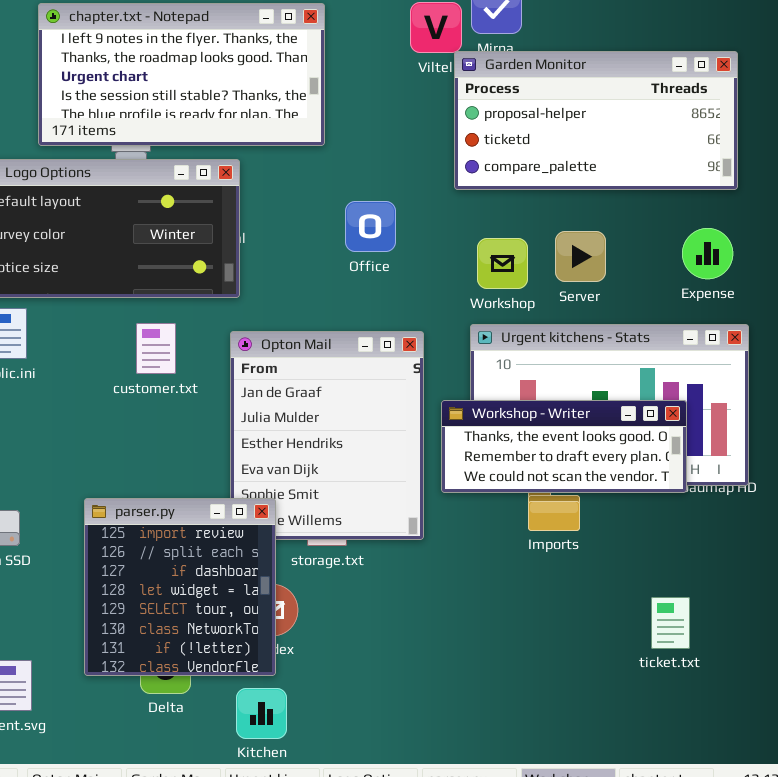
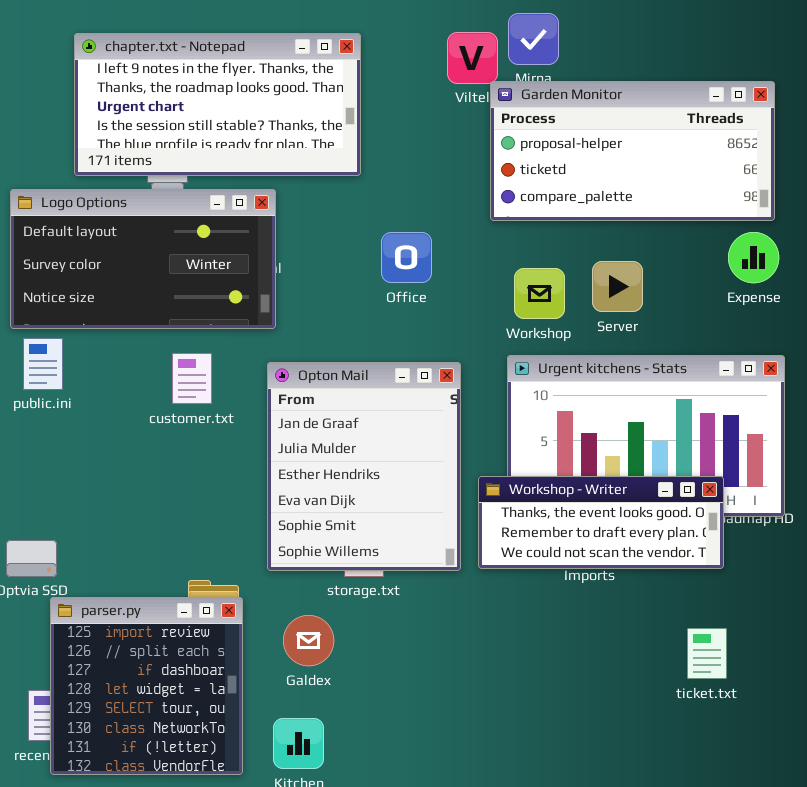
Expense: [682,228,733,279] -> [728,232,779,283], moved
Workshop - Writer: [441,400,687,493] -> [478,476,724,569], moved
parser.py: [84,498,276,676] -> [50,597,243,775], moved

